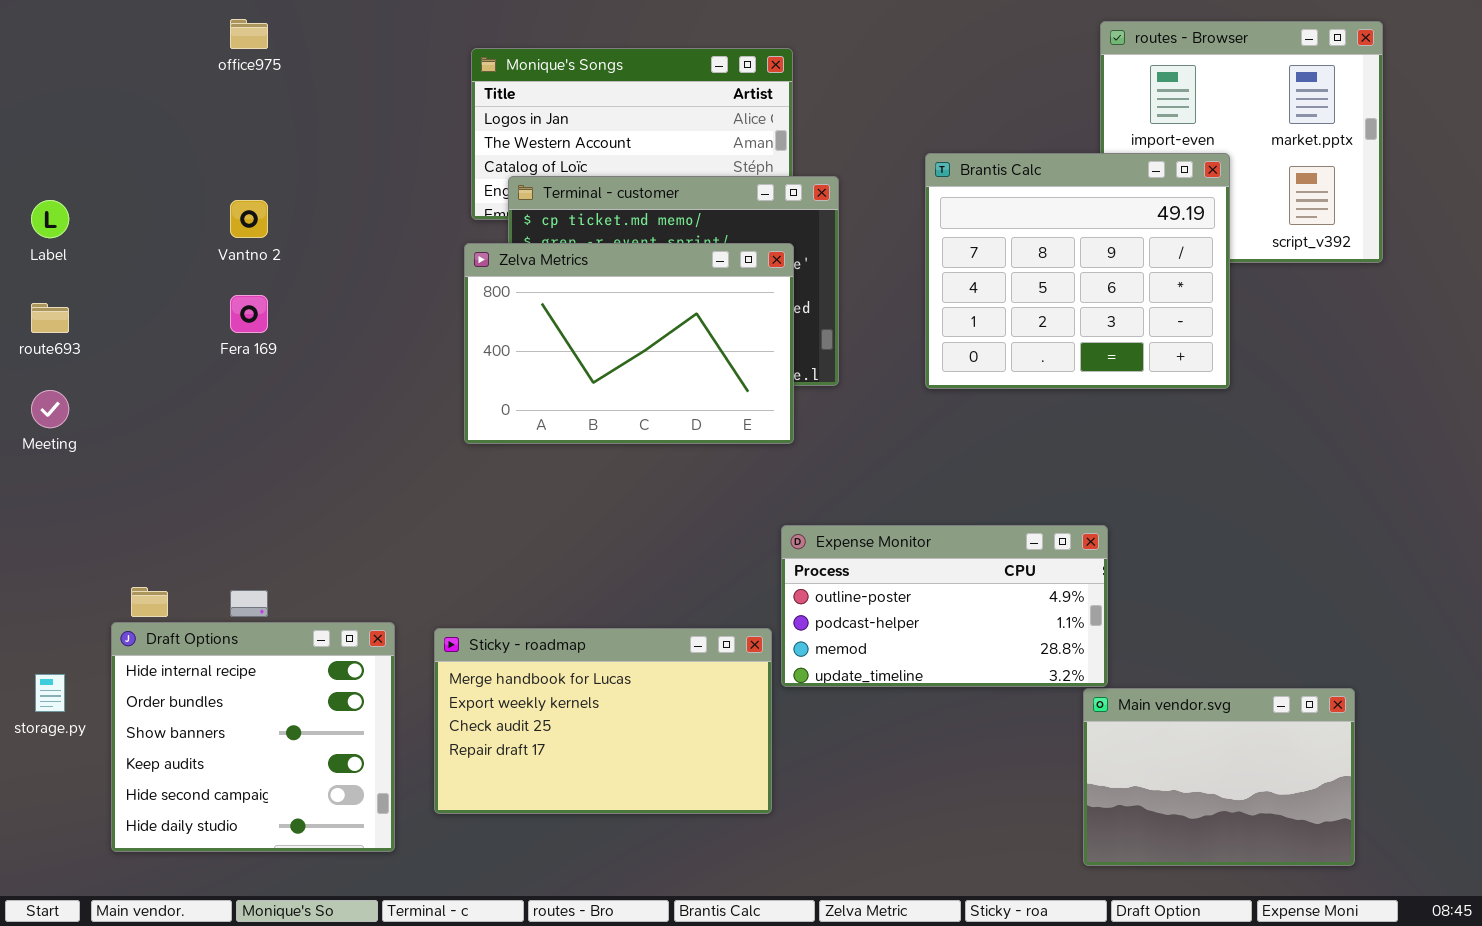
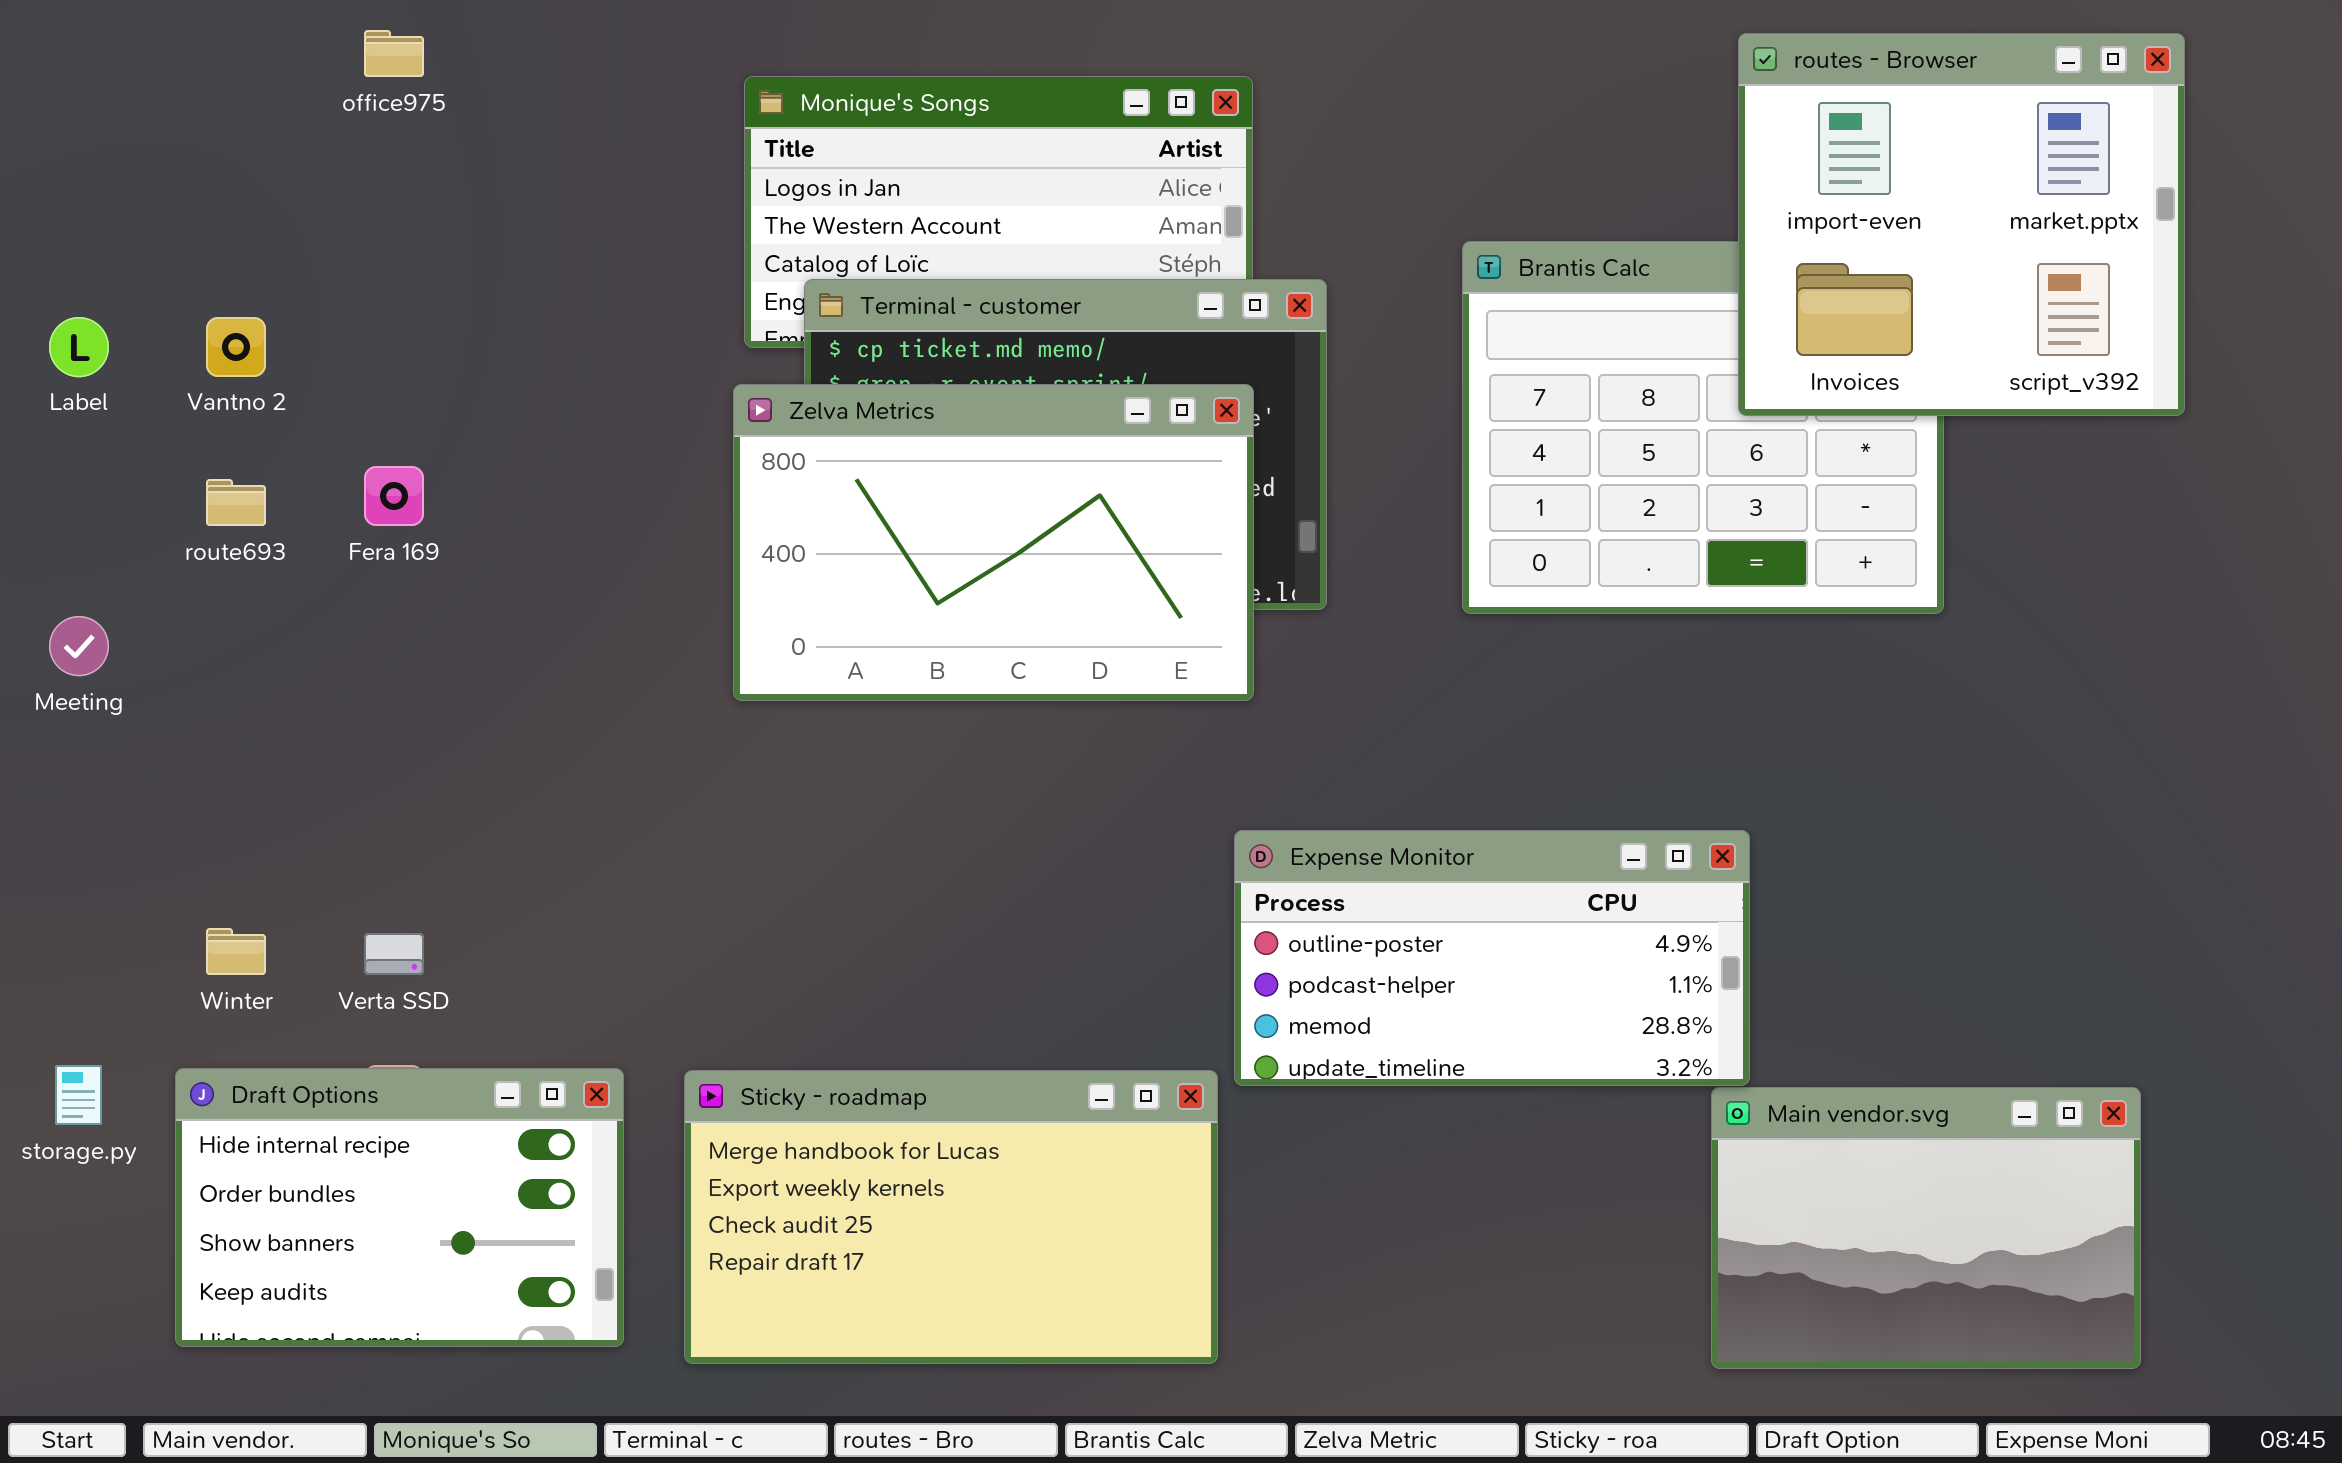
routes - Browser: [1100,21,1383,263] -> [1738,33,2185,416], raised
Vantno 2: [230,200,268,238] -> [206,317,266,377], moved
route693: [31,303,69,333] -> [206,479,266,526], moved
Draft Options: [111,622,395,852] -> [175,1068,624,1347], resized
Sticky - roadmap: [434,628,772,814] -> [684,1070,1218,1364], moved

